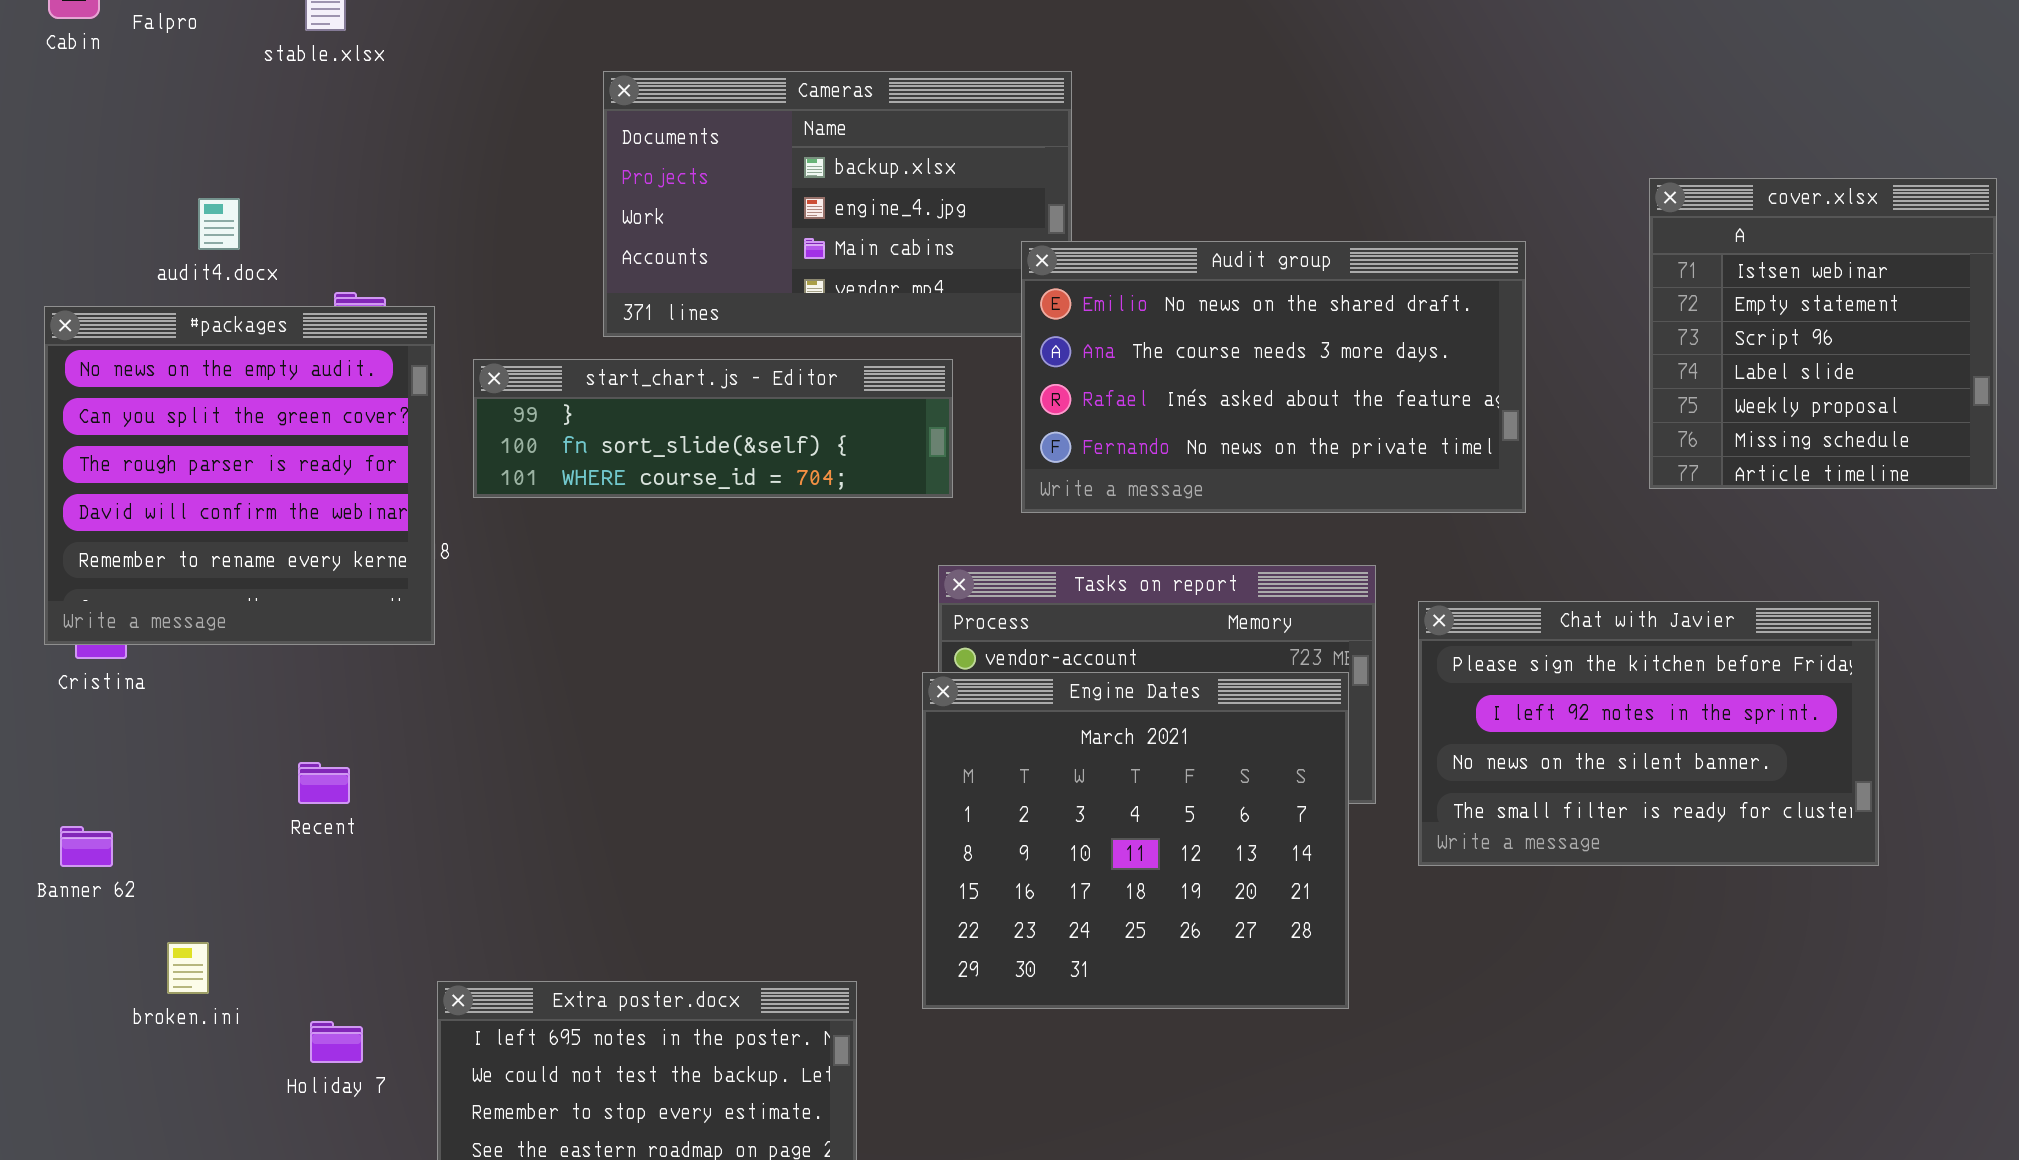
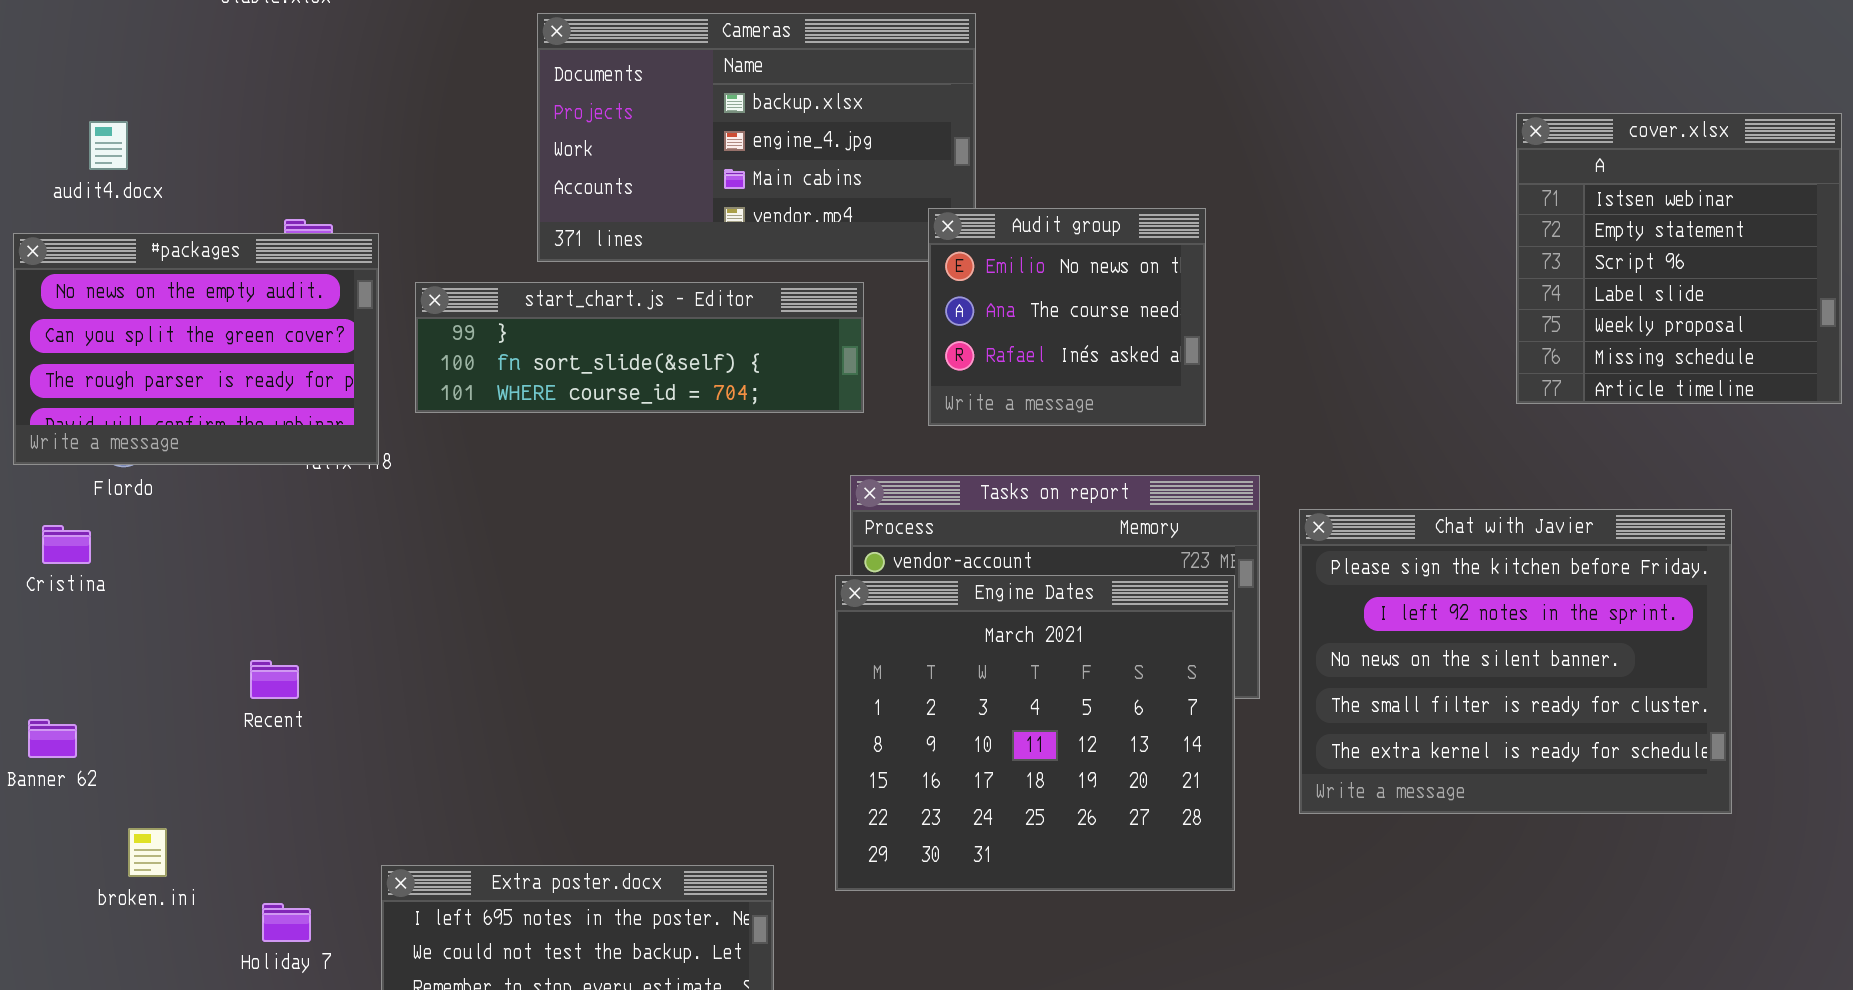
audit4.docx: [198,198,240,250] -> [89,121,128,170], moved
Audit group: [1021,241,1526,513] -> [928,208,1206,426], resized
#packages: [44,306,435,645] -> [13,233,379,465], resized
Chat with Javier: [1418,601,1879,866] -> [1299,509,1732,814], resized

